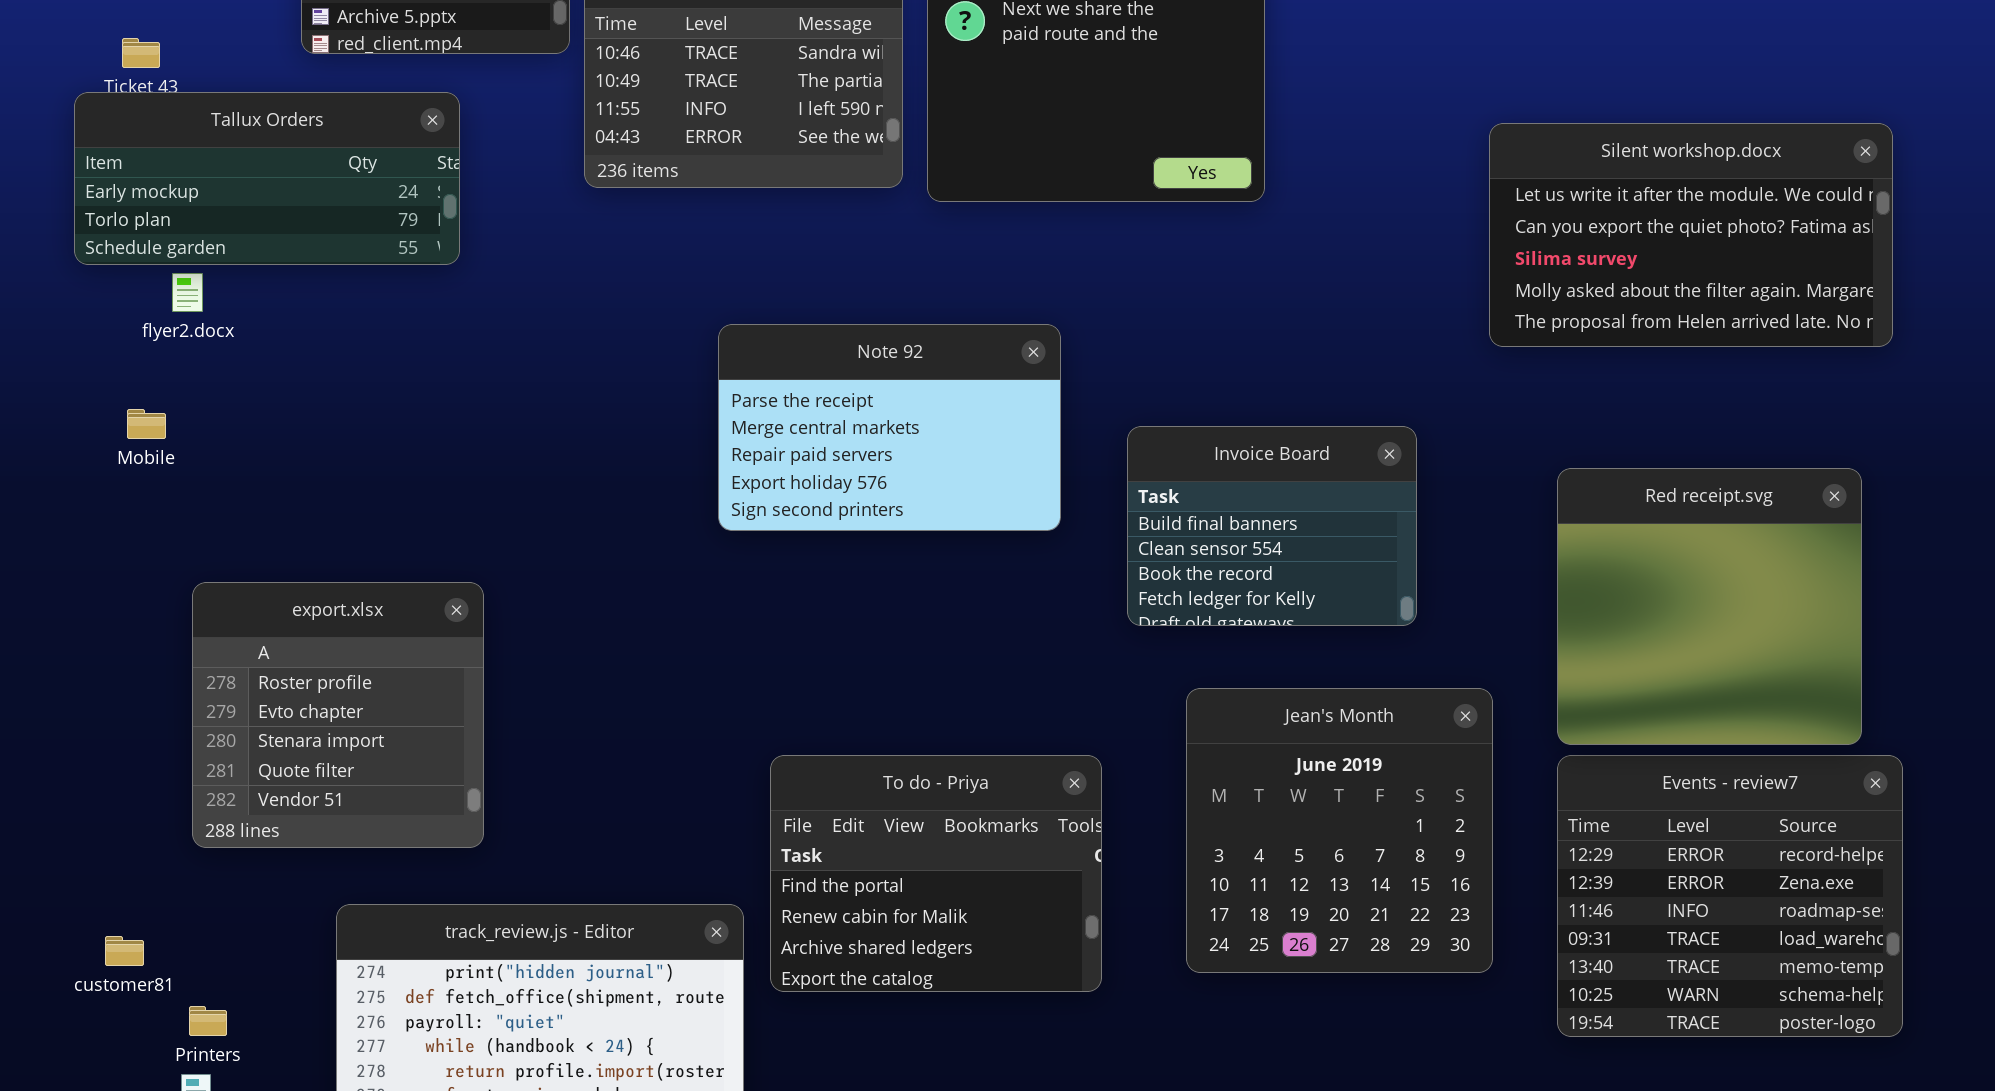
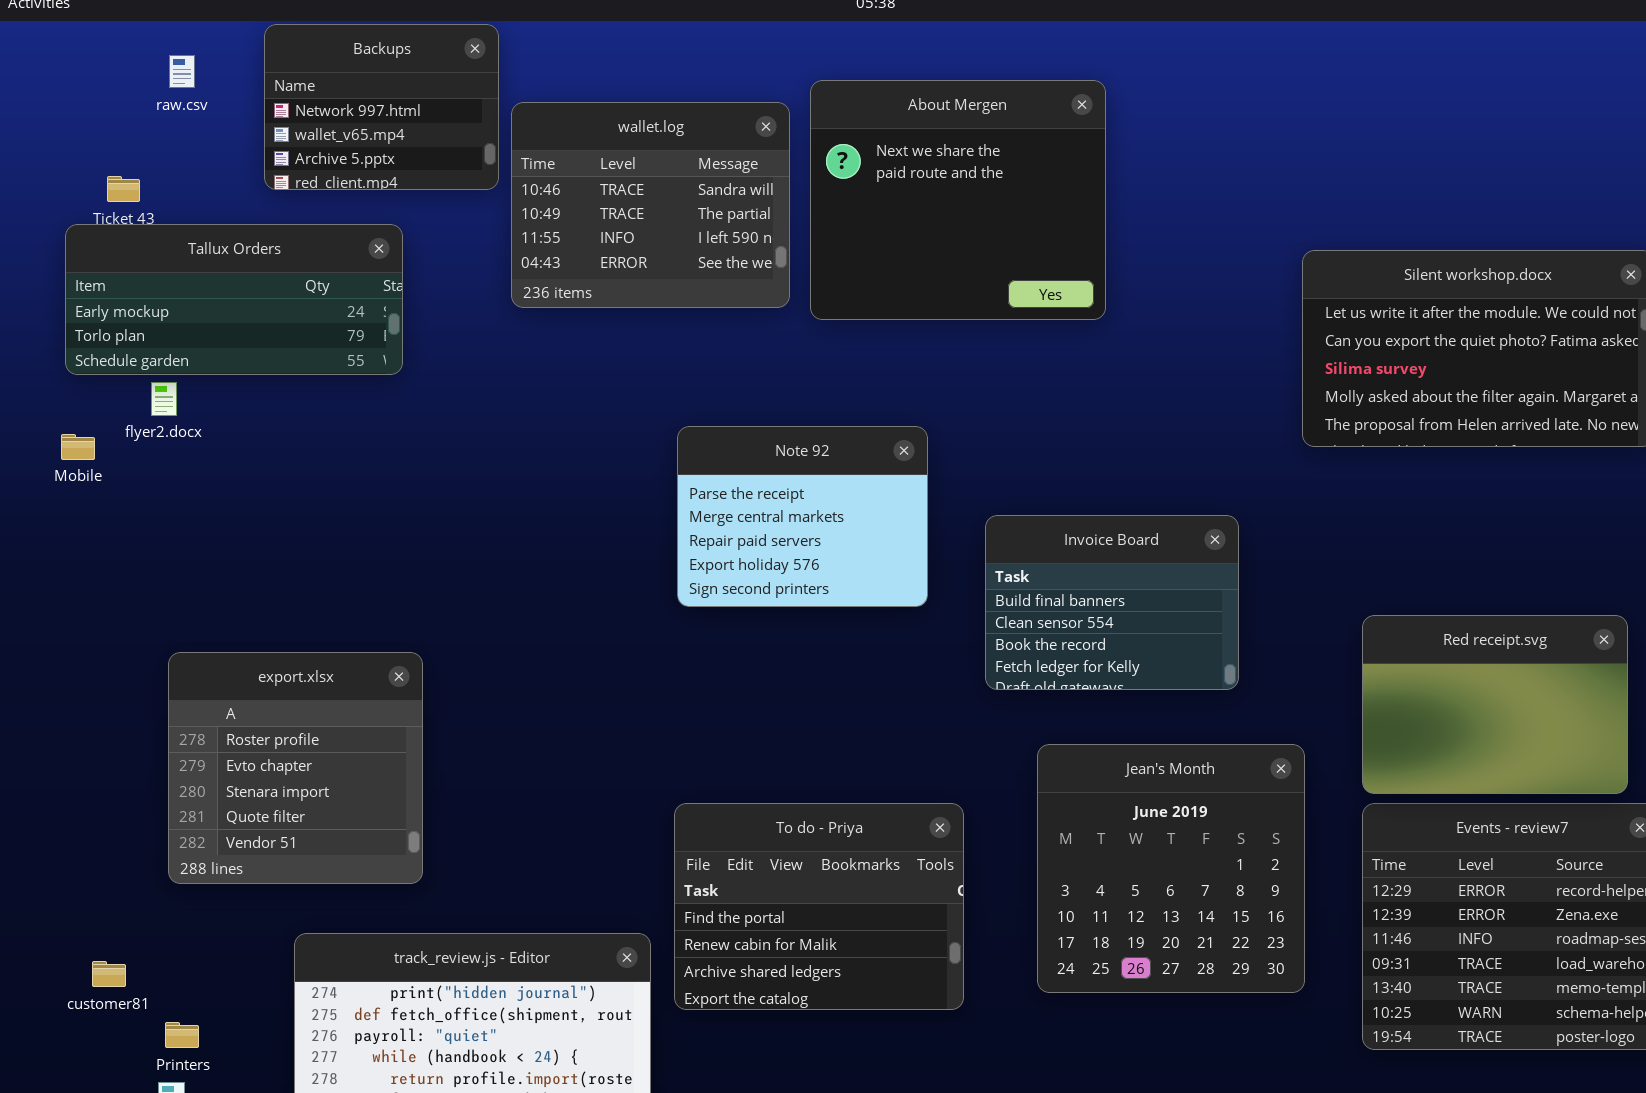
Note 92: [718,324,1061,531] -> [677,426,928,607], resized
Mobile: [127,409,166,439] -> [61,434,95,460], moved
Red receipt.svg: [1557,468,1862,745] -> [1362,615,1628,794], resized

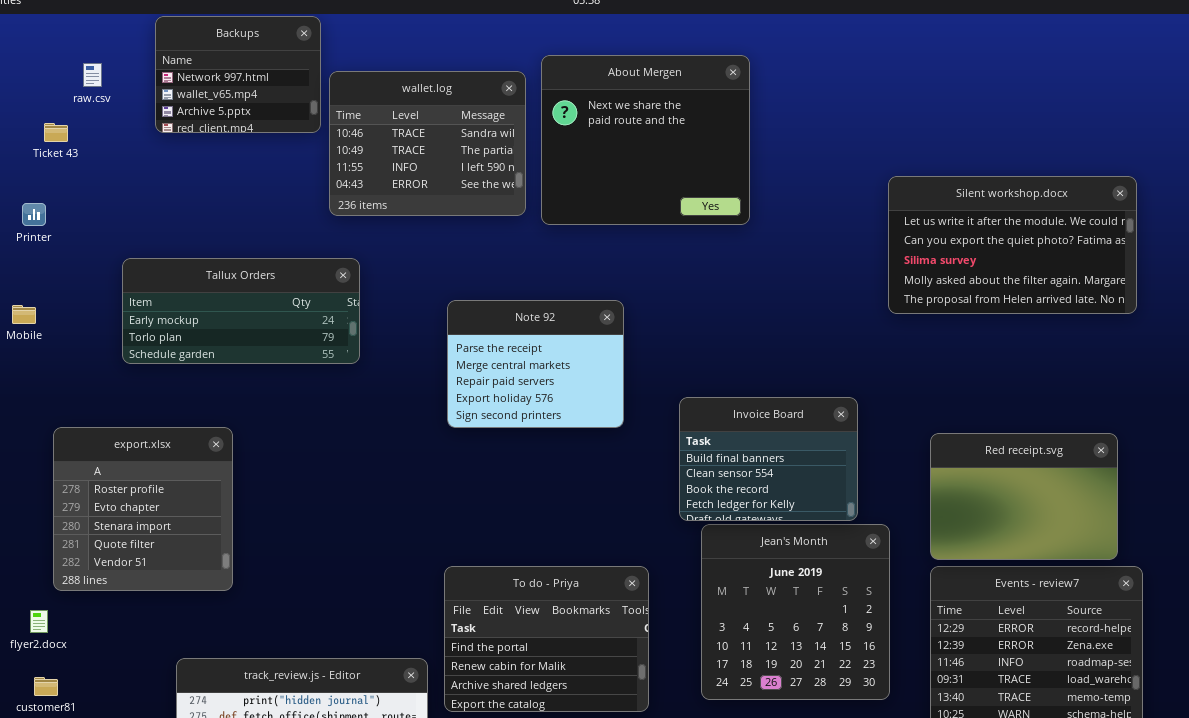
raw.csv: [169,55,195,88] -> [83,63,102,87], moved
Tallux Orders: [65,224,403,375] -> [122,258,360,364], moved
flyer2.docx: [151,382,177,416] -> [30,610,48,633], moved
Invoice Board: [985,515,1239,690] -> [679,397,858,521], moved
export.xlsx: [168,652,423,884] -> [53,427,233,591], moved

